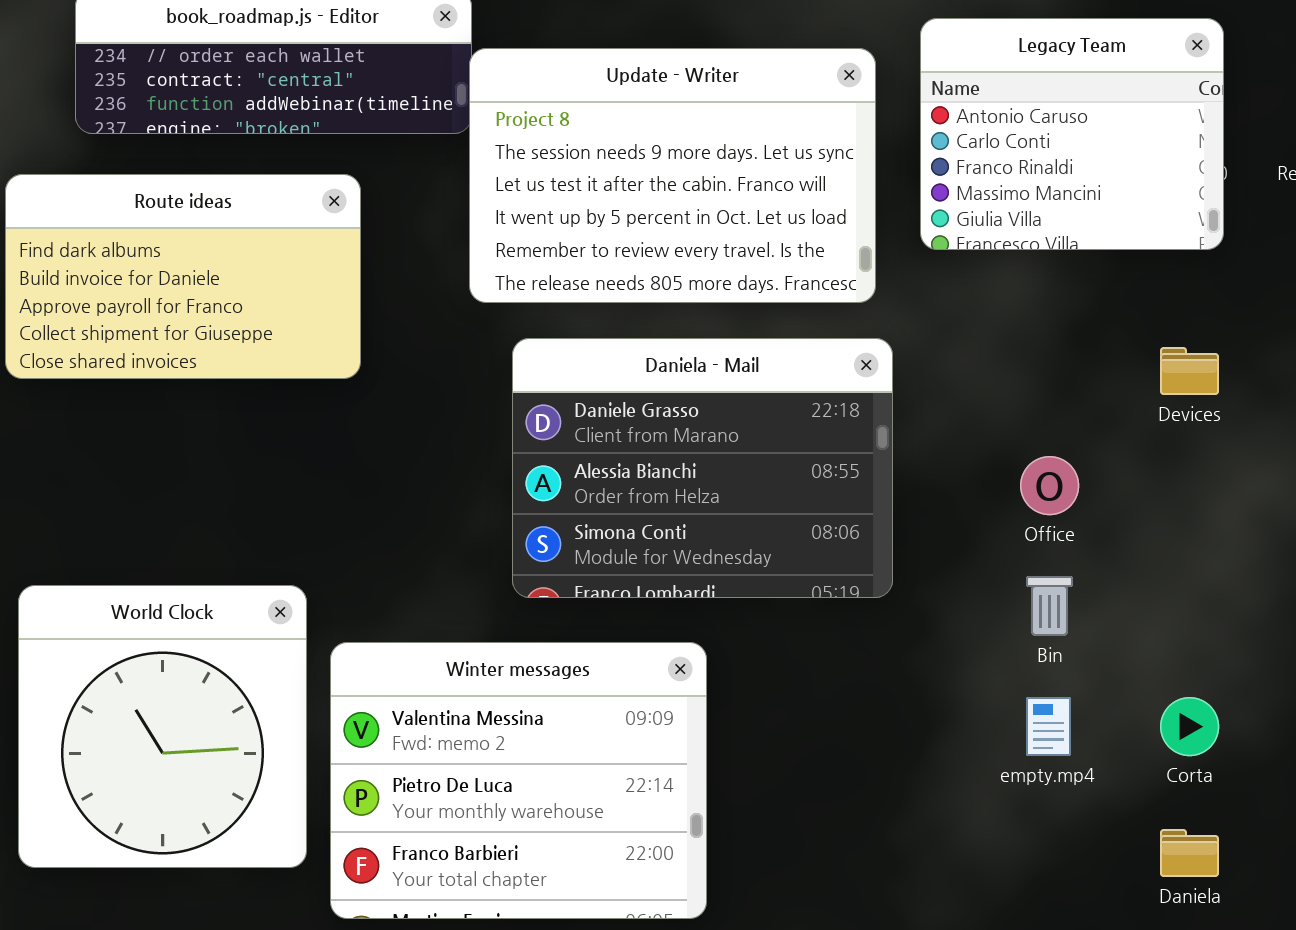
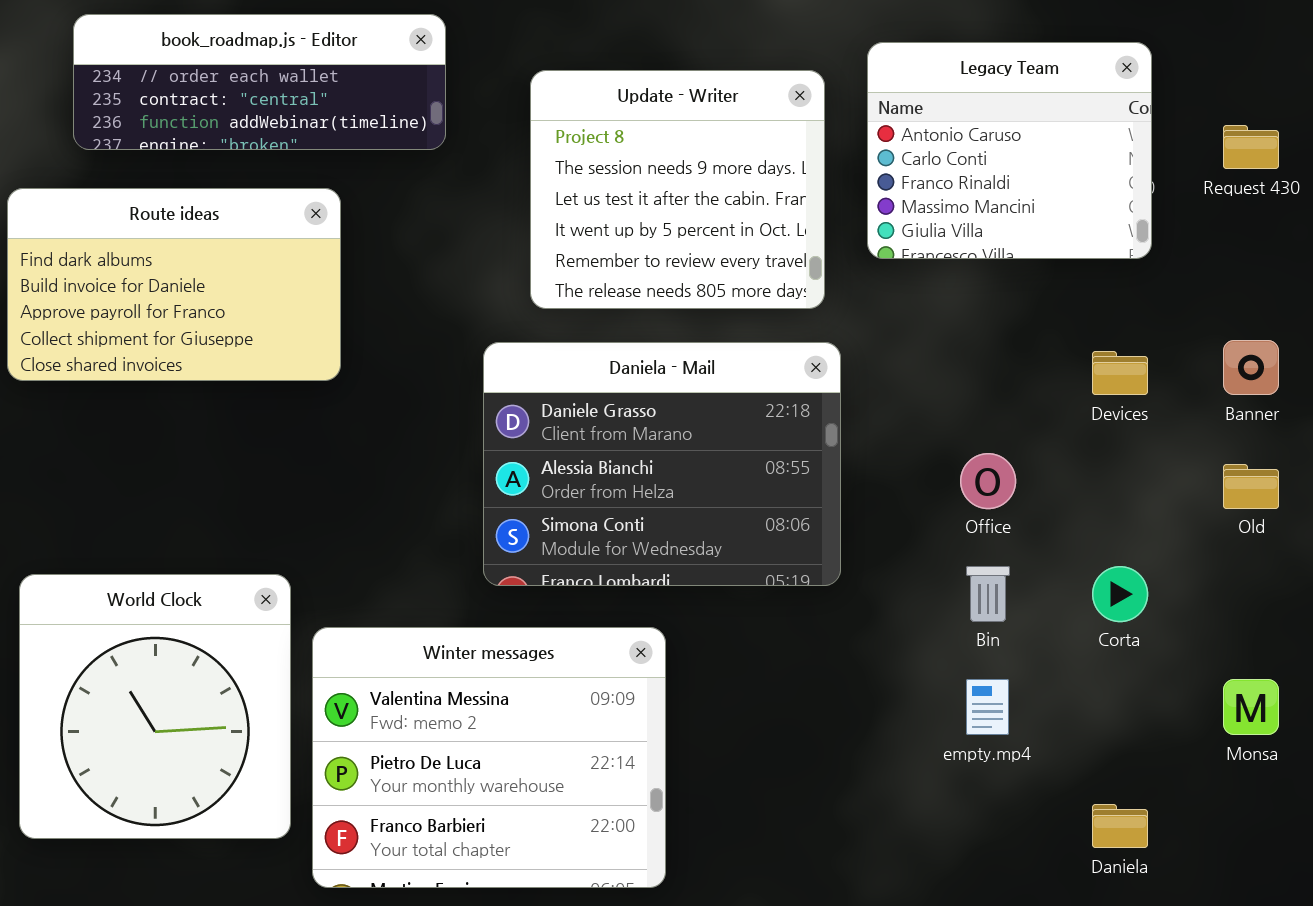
Update - Writer: [469,48,876,303] -> [530,70,825,309], resized
Corta: [1160,697,1219,756] -> [1092,566,1148,622], moved

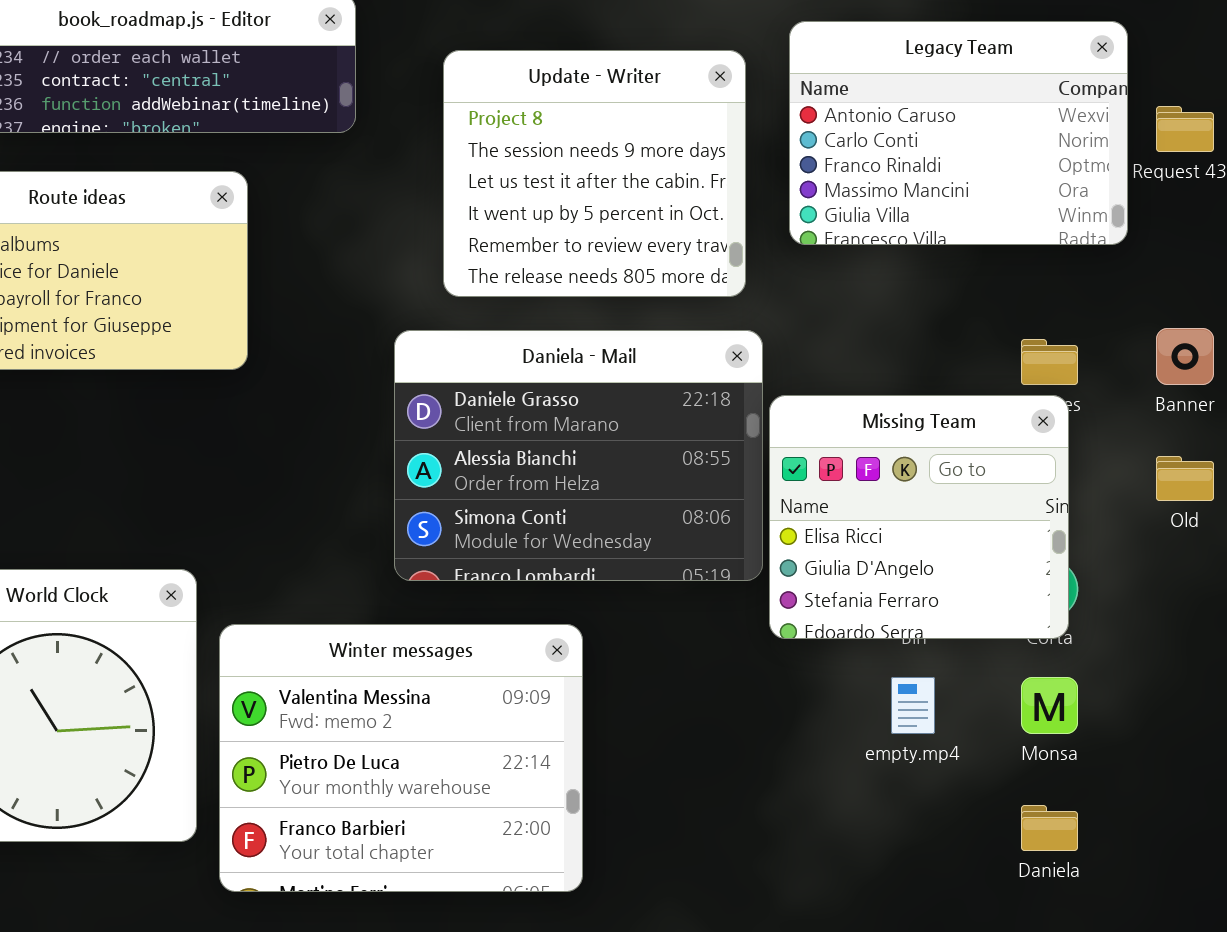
Legacy Team: [867,42,1152,259] -> [789,21,1128,245], resized
Missing Team: none -> [769,395,1069,639], opened
Monsa: [1223,679,1279,735] -> [1021,677,1078,734], moved

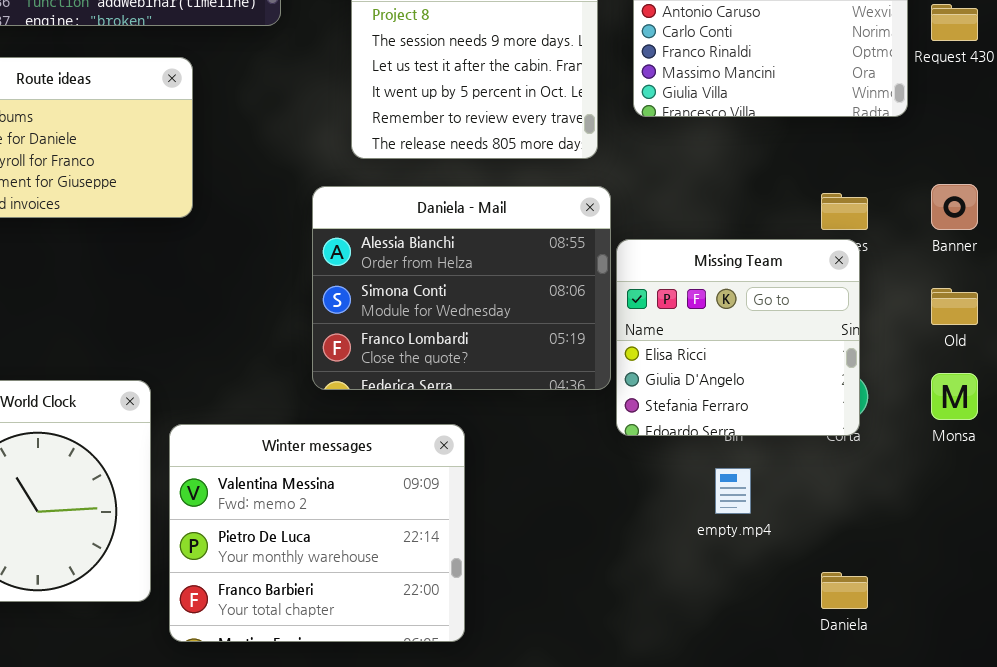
Daniela - Mail: [394,330,763,581] -> [312,186,611,390], scrolled down 1 row
Monsa: [1021,677,1078,734] -> [931,373,978,420], moved

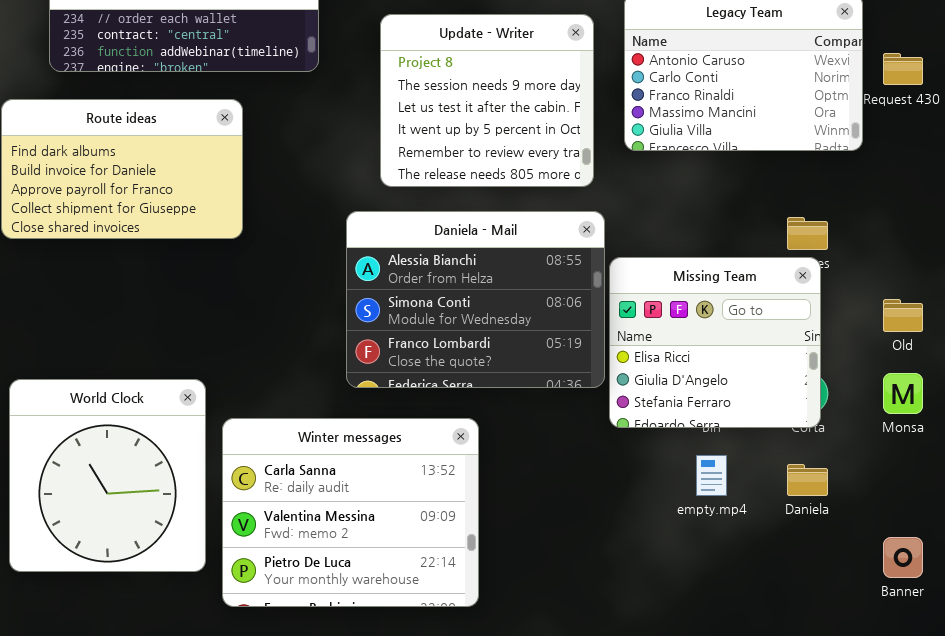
Banner: [931,184,978,230] -> [883,537,923,578], moved
Winter messages: [169,424,465,642] -> [222,418,479,607], scrolled up 1 row
Daniela: [821,572,868,609] -> [787,464,828,496], moved

